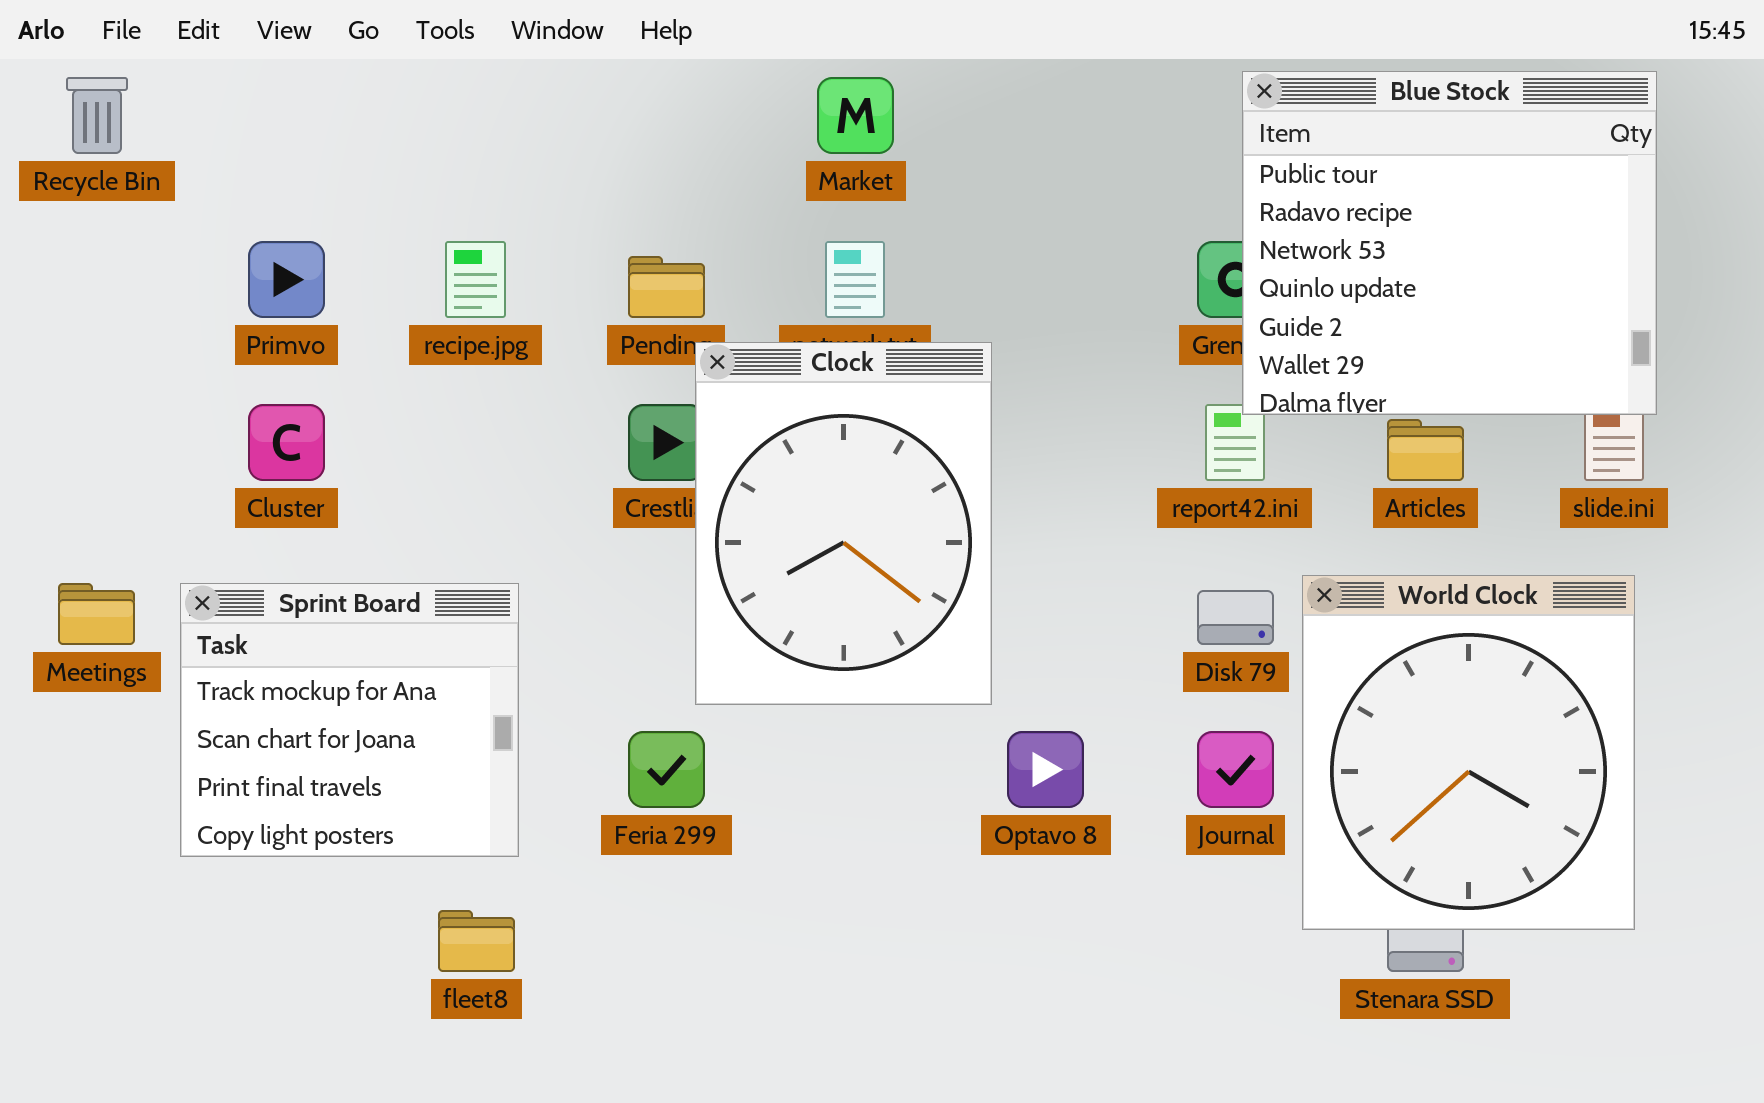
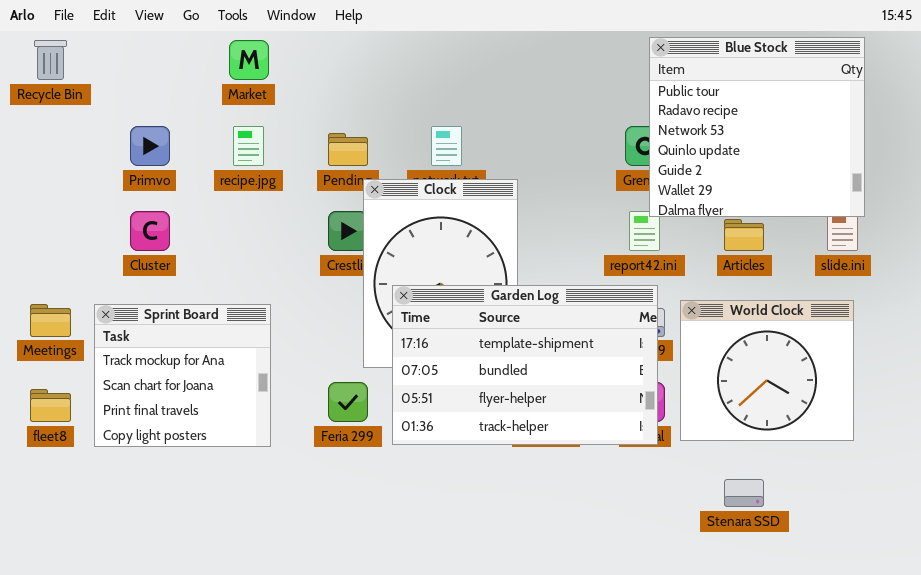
Market: [817,77,894,154] -> [229,40,269,80], moved
Garden Log: none -> [392,285,658,445], opened
World Clock: [1302,575,1635,930] -> [680,300,854,441], resized
fleet8: [438,910,515,972] -> [30,389,71,422], moved

